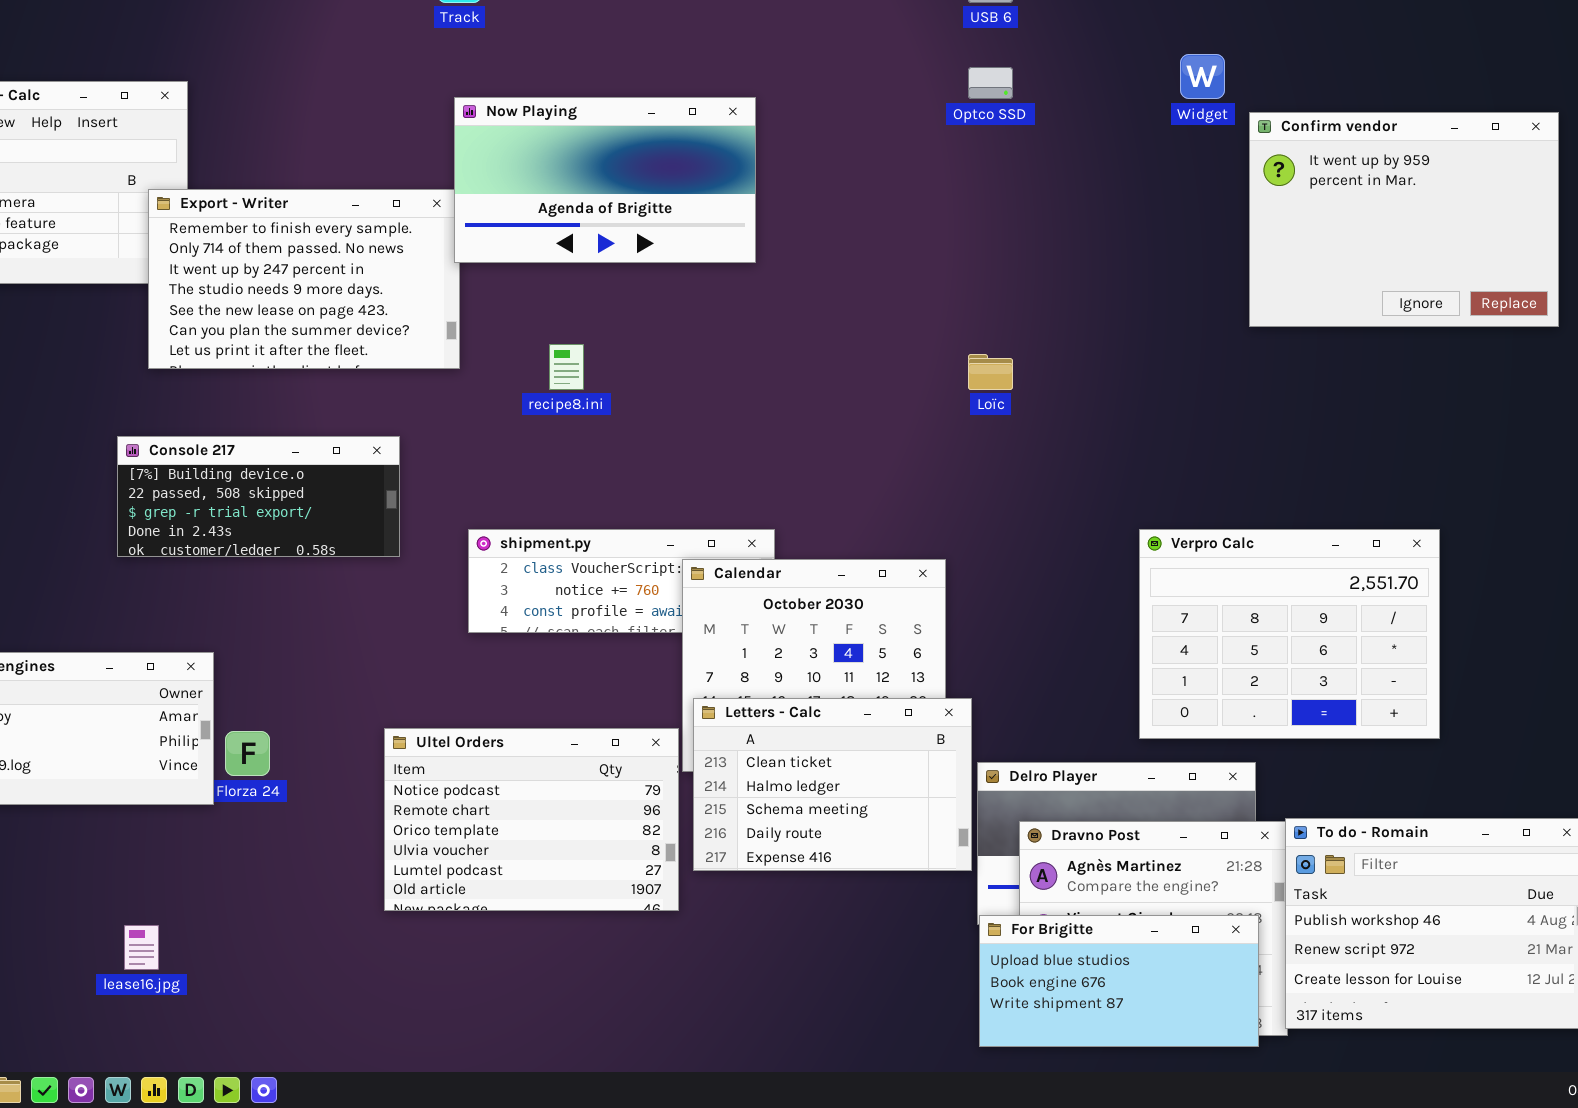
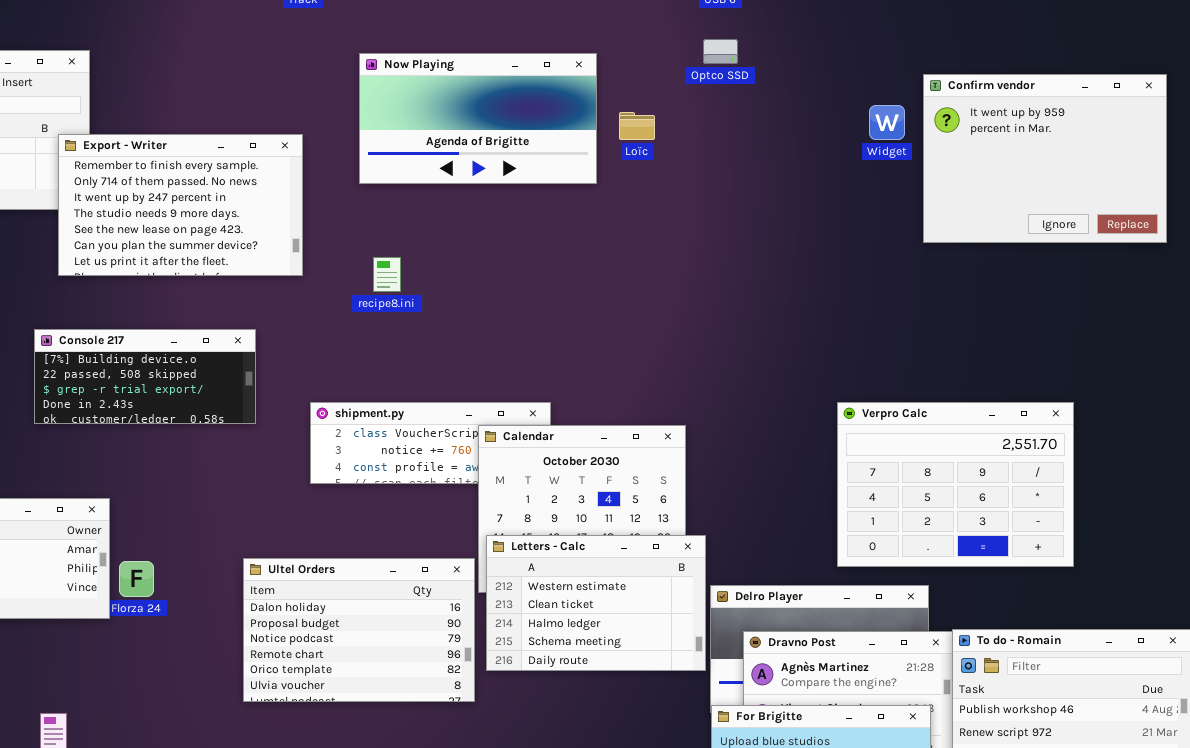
Widget: [1180,54,1225,99] -> [869,105,905,140], moved
Now Playing: [454,97,756,263] -> [359,53,597,184], moved
Loïc: [968,354,1013,390] -> [619,112,655,140], moved
Letters - Calc: [693,698,972,871] -> [486,535,706,671], scrolled up 1 row
Ultel Orders: [384,728,679,911] -> [243,558,475,702], scrolled up 2 rows

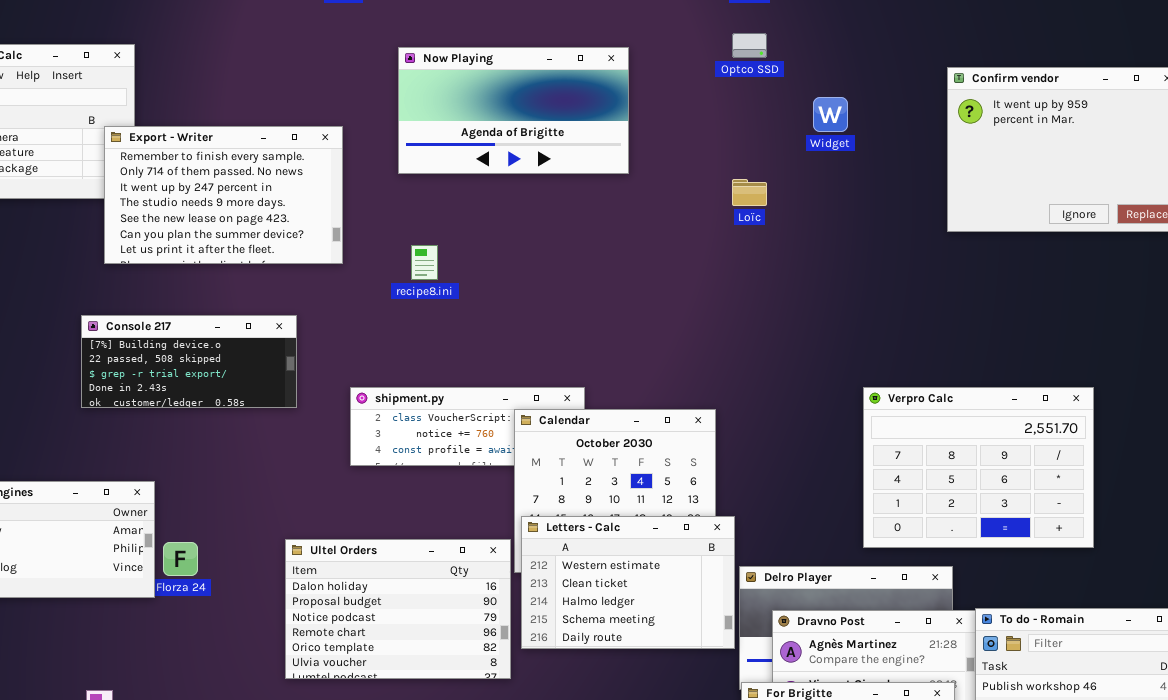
Widget: [869,105,905,140] -> [813,97,848,132], moved
Loïc: [619,112,655,140] -> [732,179,767,206], moved

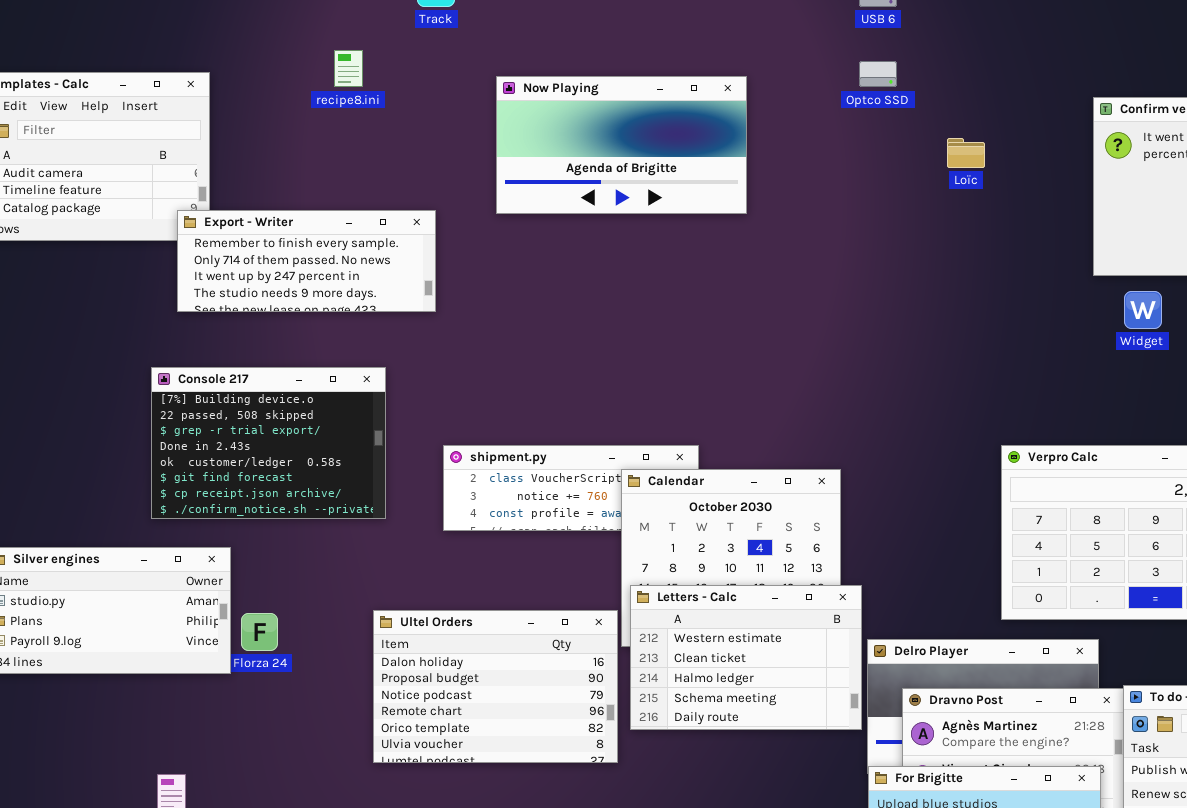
Widget: [813,97,848,132] -> [1124,291,1162,329], moved
Export - Writer: [104,126,343,264] -> [177,210,436,312], resized
Loïc: [732,179,767,206] -> [947,138,985,168], moved
recipe8.ini: [411,245,438,280] -> [334,50,363,87], moved
Console 217: [81,315,297,408] -> [151,367,386,519], resized

